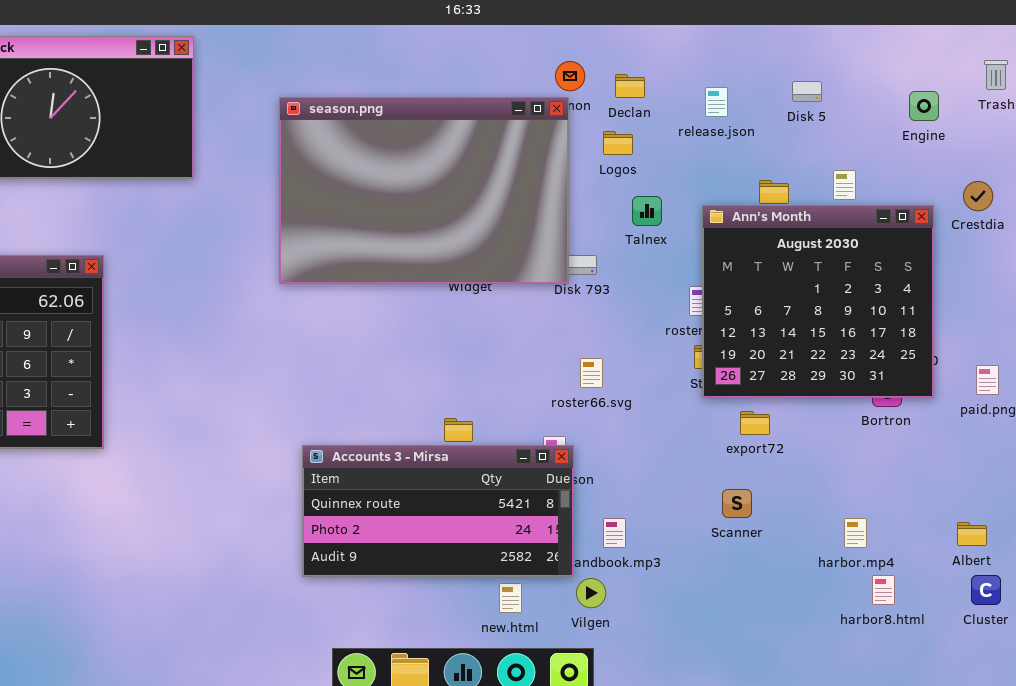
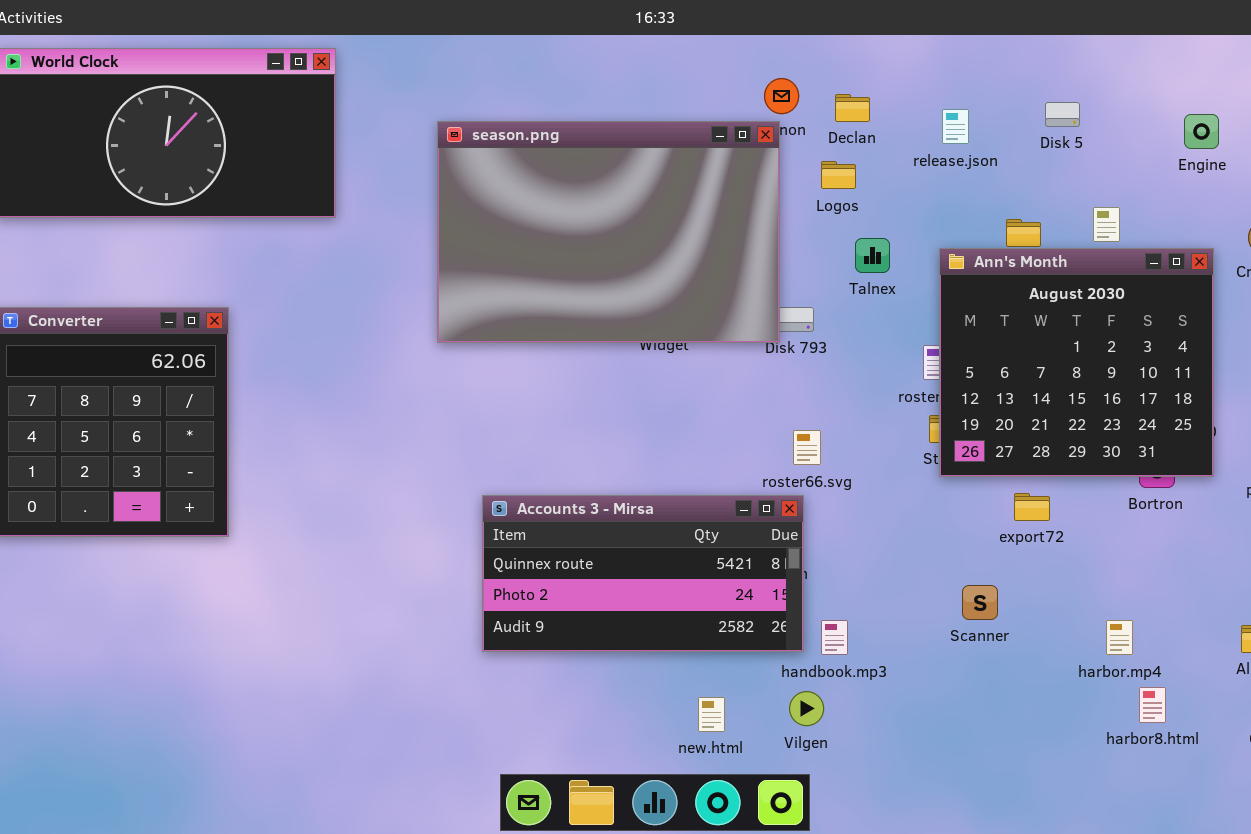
export72: [740,411,770,435] -> [1014,493,1050,521], moved
Accounts 3 - Mirsa: [302,445,574,577] -> [482,495,804,652], moved

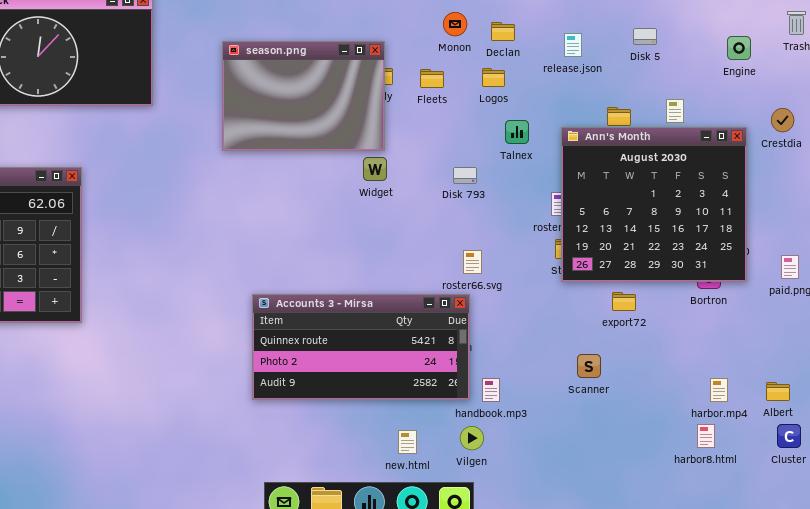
season.png: [437,121,780,343] -> [222,41,385,151], resized
harbor.mp4: [1106,620,1133,655] -> [710,378,728,402], moved

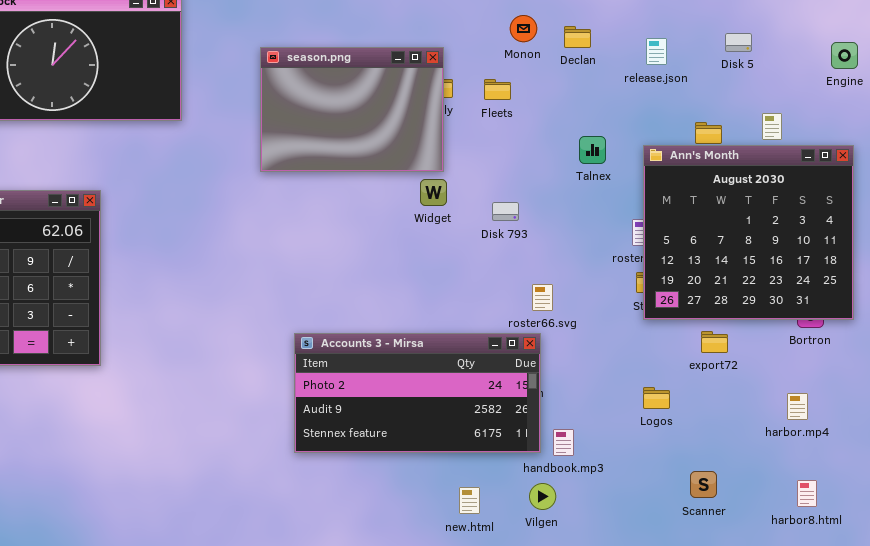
Logos: [482,68,505,87] -> [643,387,670,409], moved
Disk 793: [453,167,477,184] -> [492,202,519,221], moved
Accounts 3 - Mirsa: [252,294,470,400] -> [294,333,541,453], scrolled down 1 row
Scanner: [577,354,601,378] -> [690,471,717,498], moved
harbor.mp4: [710,378,728,402] -> [787,393,808,420], moved

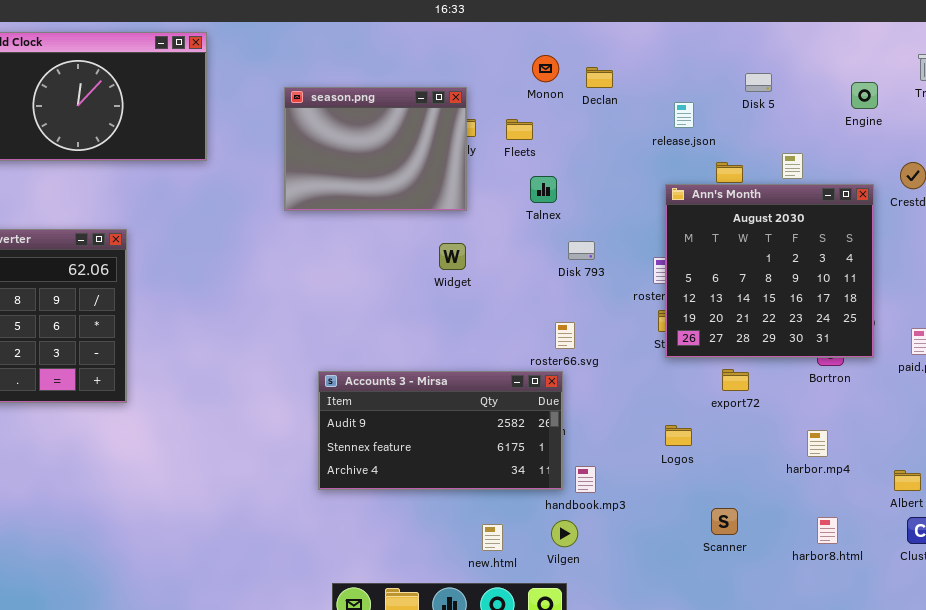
release.json: [646,38,667,65] -> [674,102,694,128], moved
Talnex: [579,136,606,164] -> [530,176,557,203], moved
Widget: [420,179,447,206] -> [439,243,466,270], moved
Disk 793: [492,202,519,221] -> [568,241,595,260], moved
Accounts 3 - Mirsa: [294,333,541,453] -> [318,371,563,490], scrolled down 1 row

